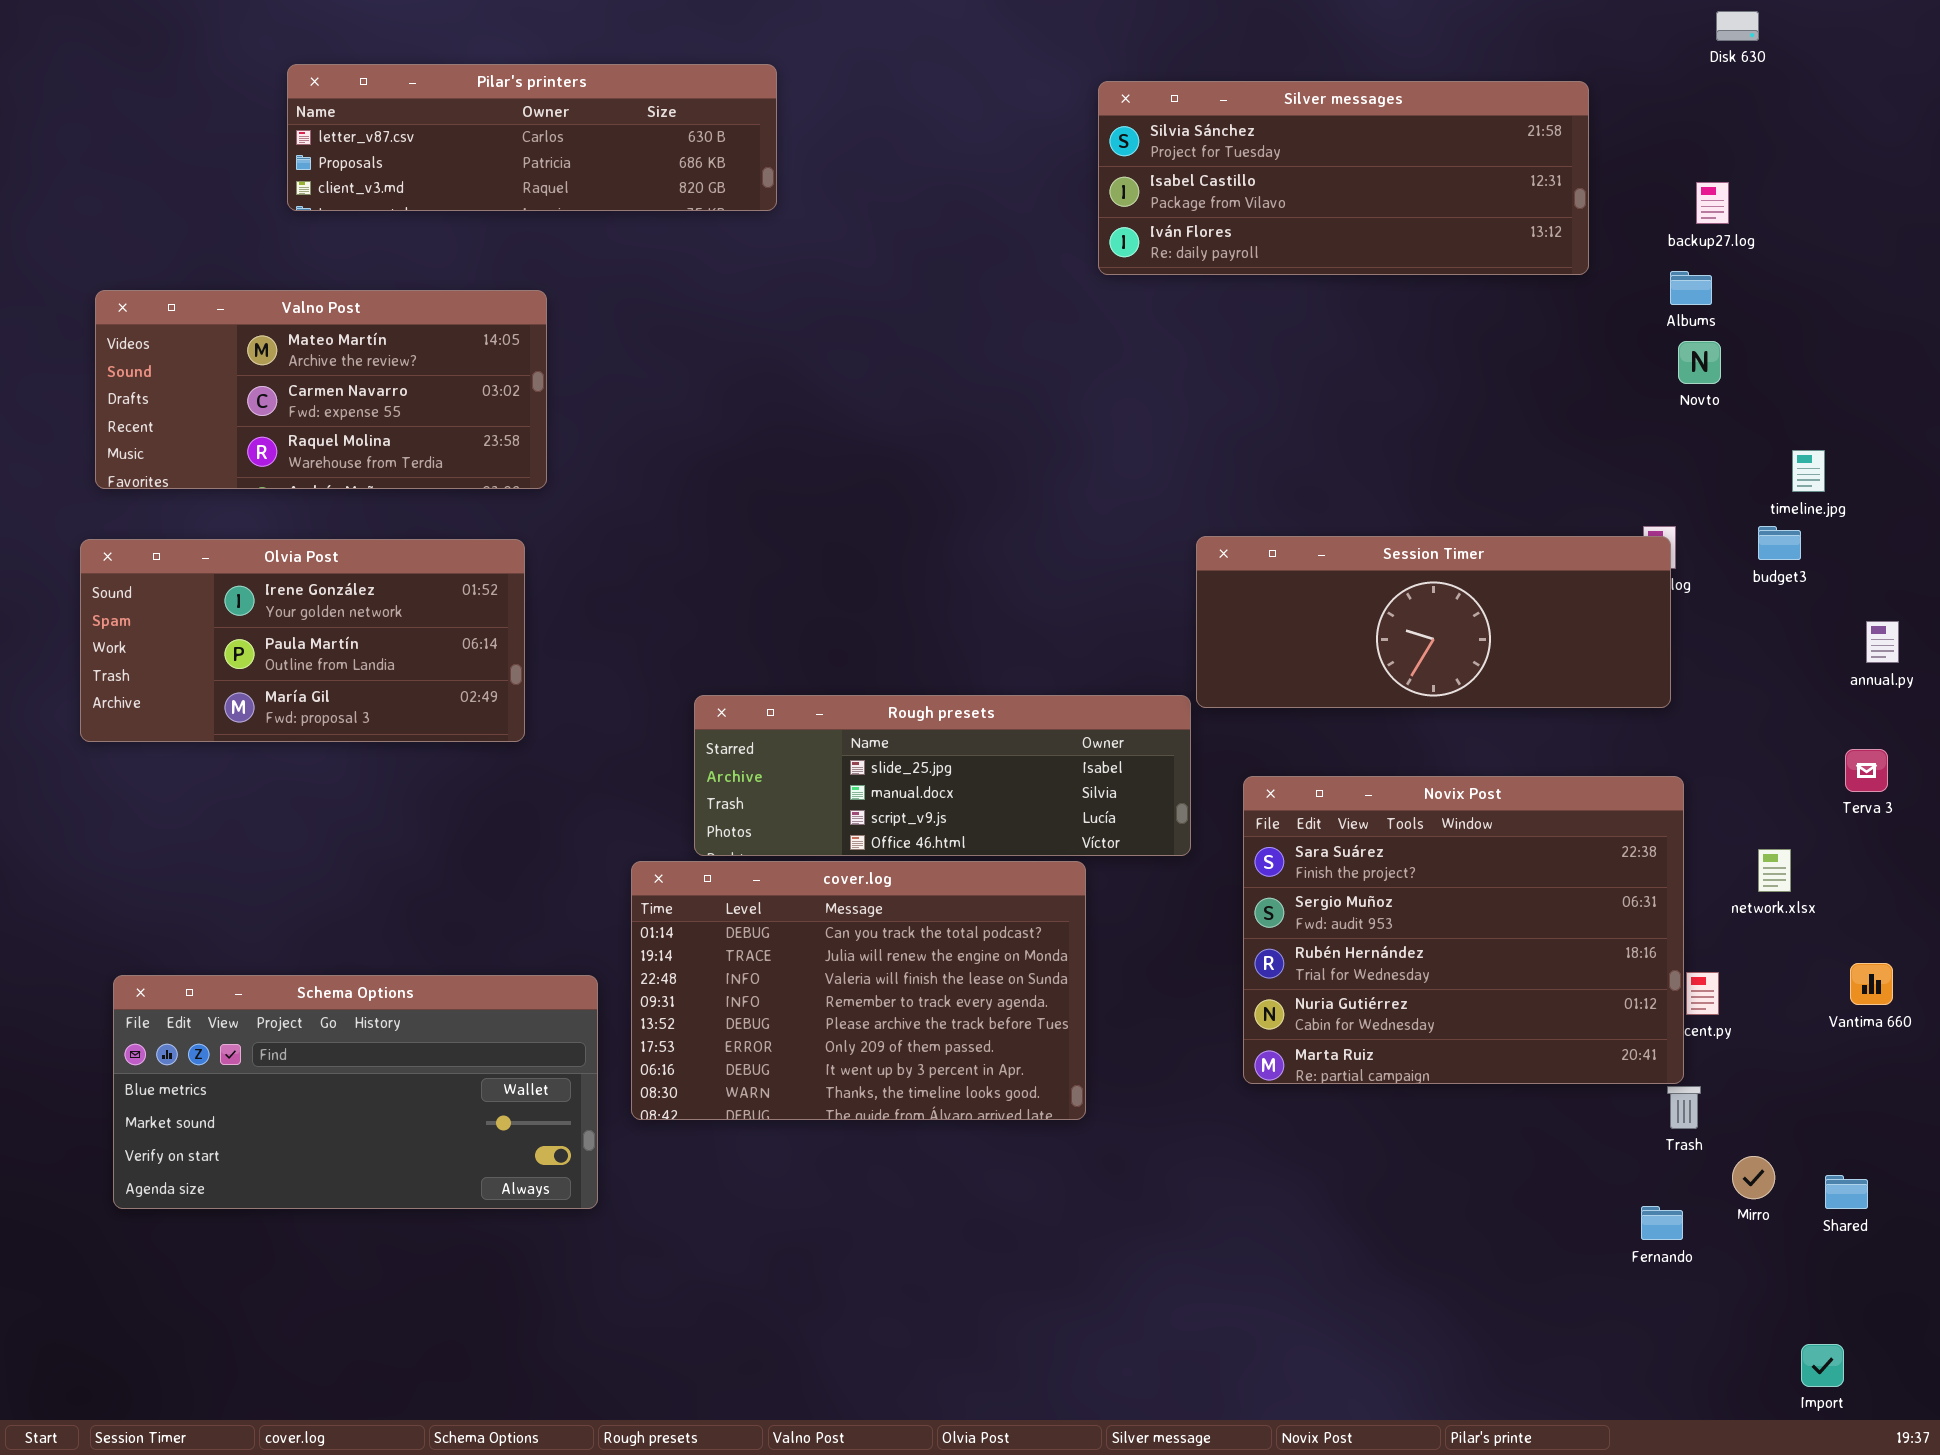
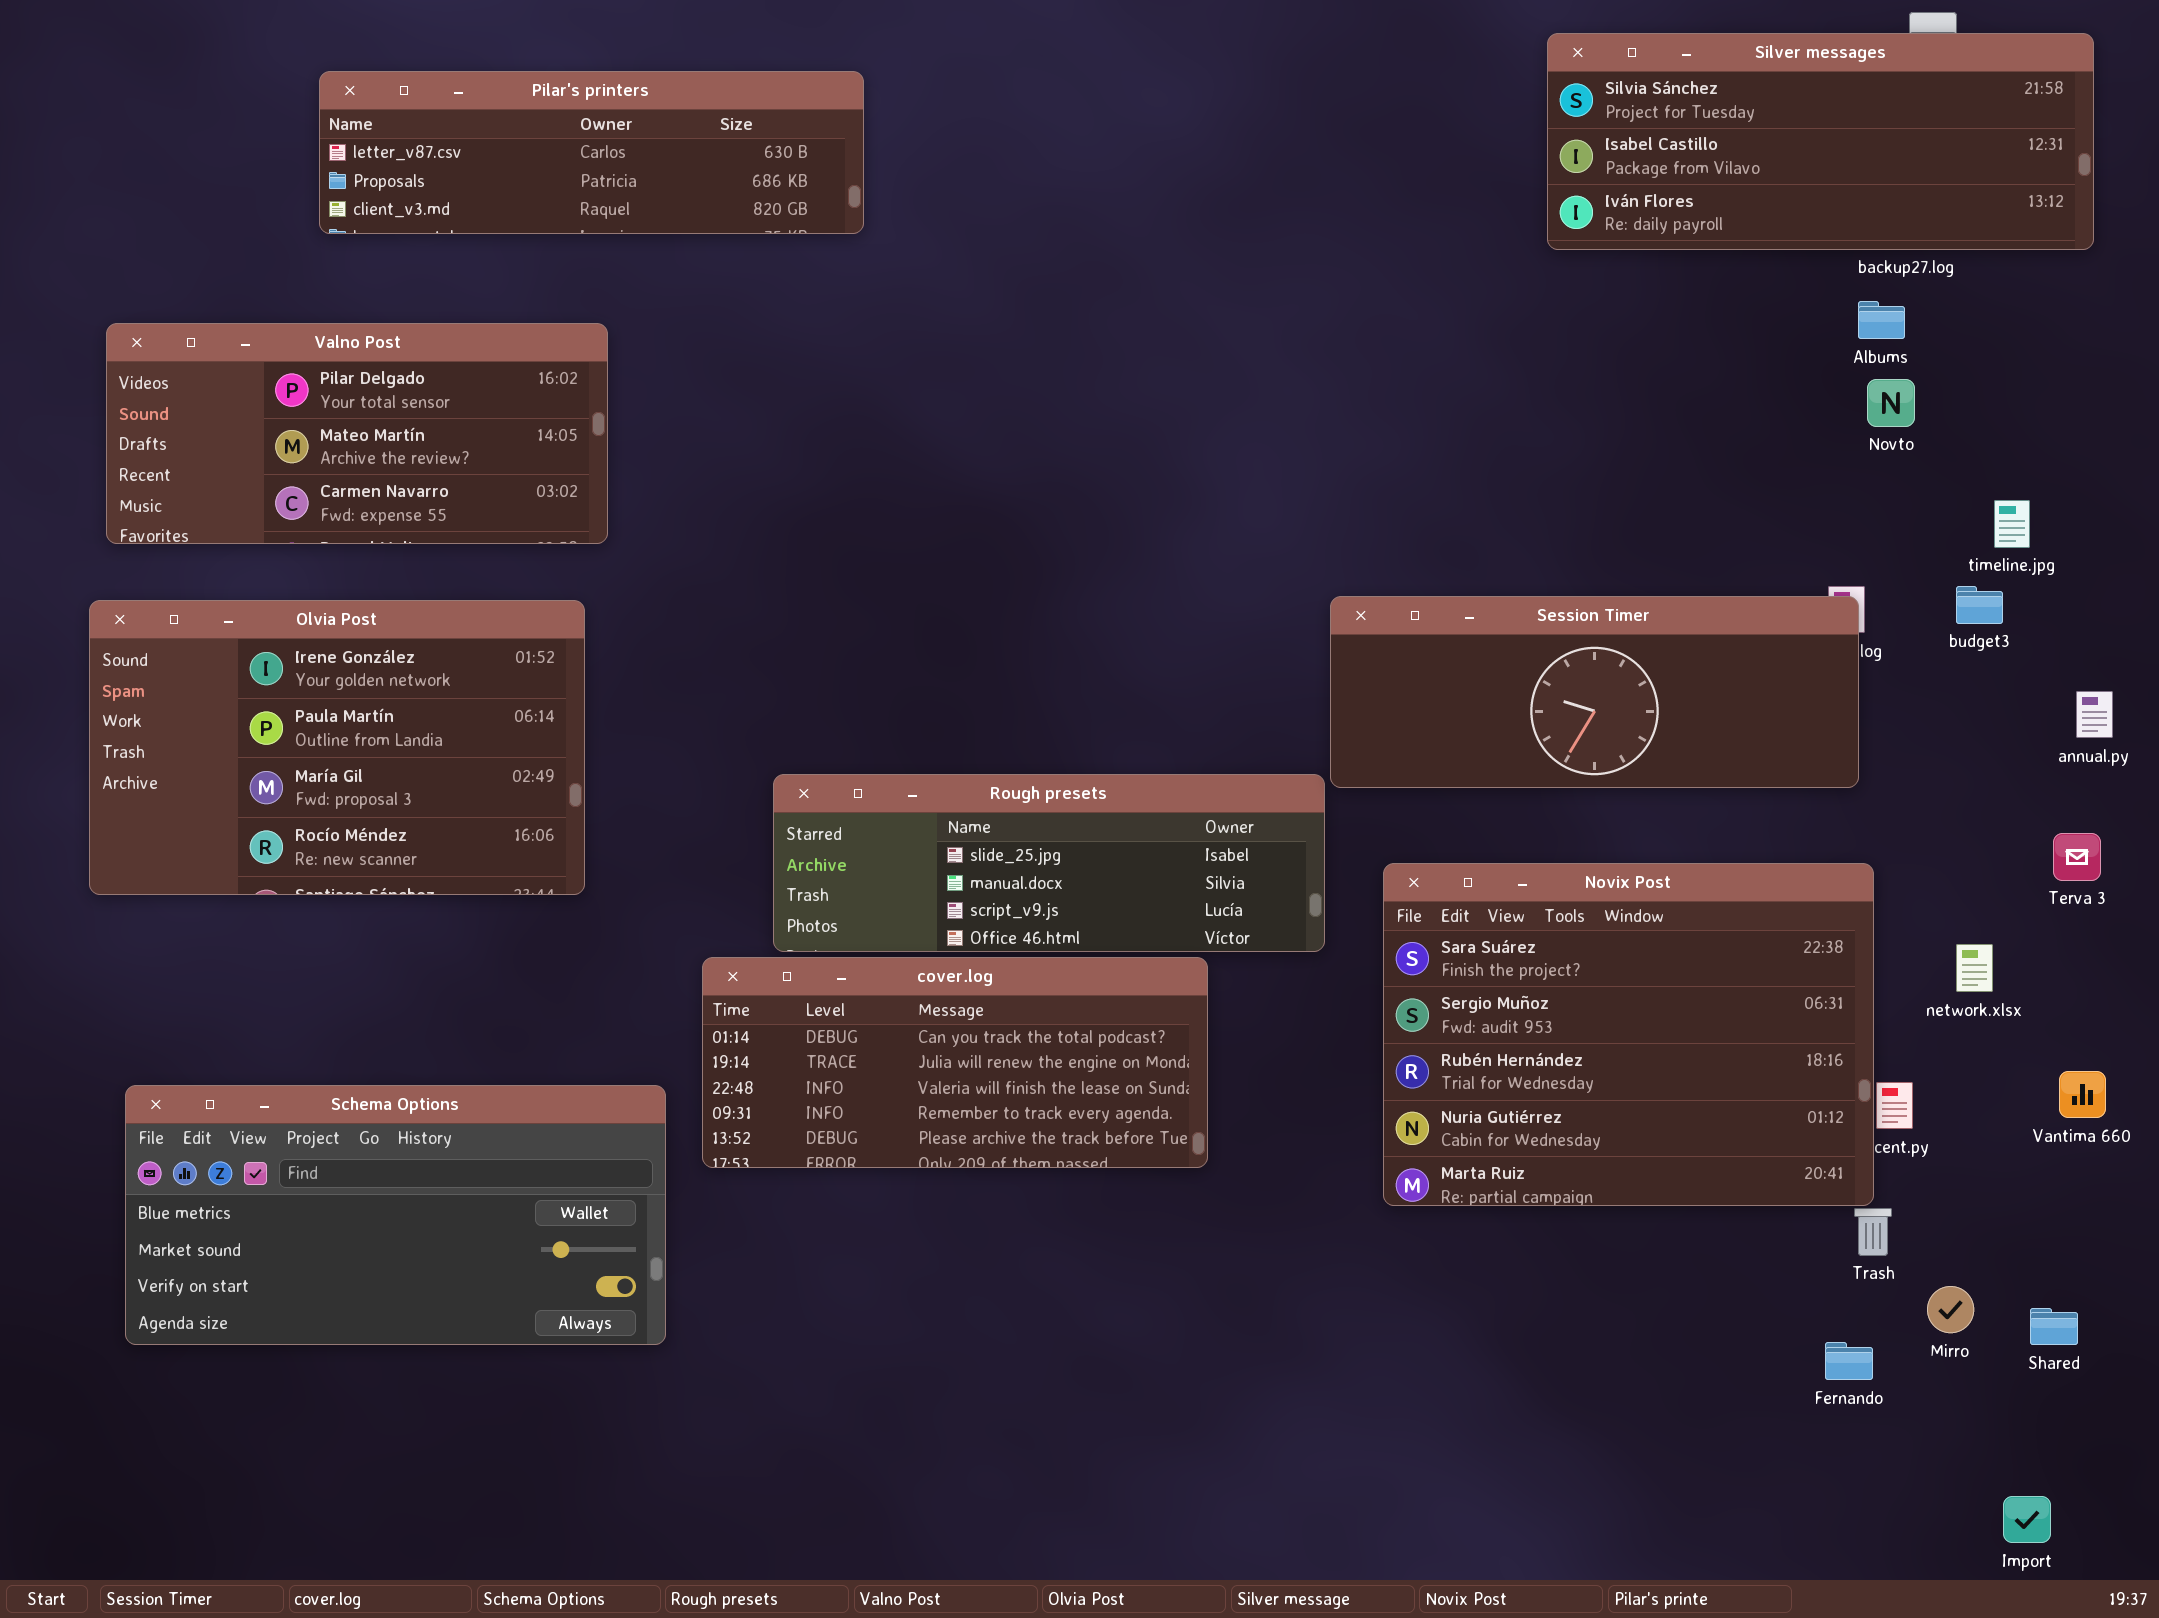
Silver messages: [1098,81,1589,275] -> [1547,33,2094,250], moved
Valno Post: [95,290,547,489] -> [106,323,608,544], scrolled up 1 row
Olvia Post: [80,539,525,742] -> [89,600,585,895], resized
cover.log: [631,861,1086,1120] -> [702,957,1208,1168], resized

